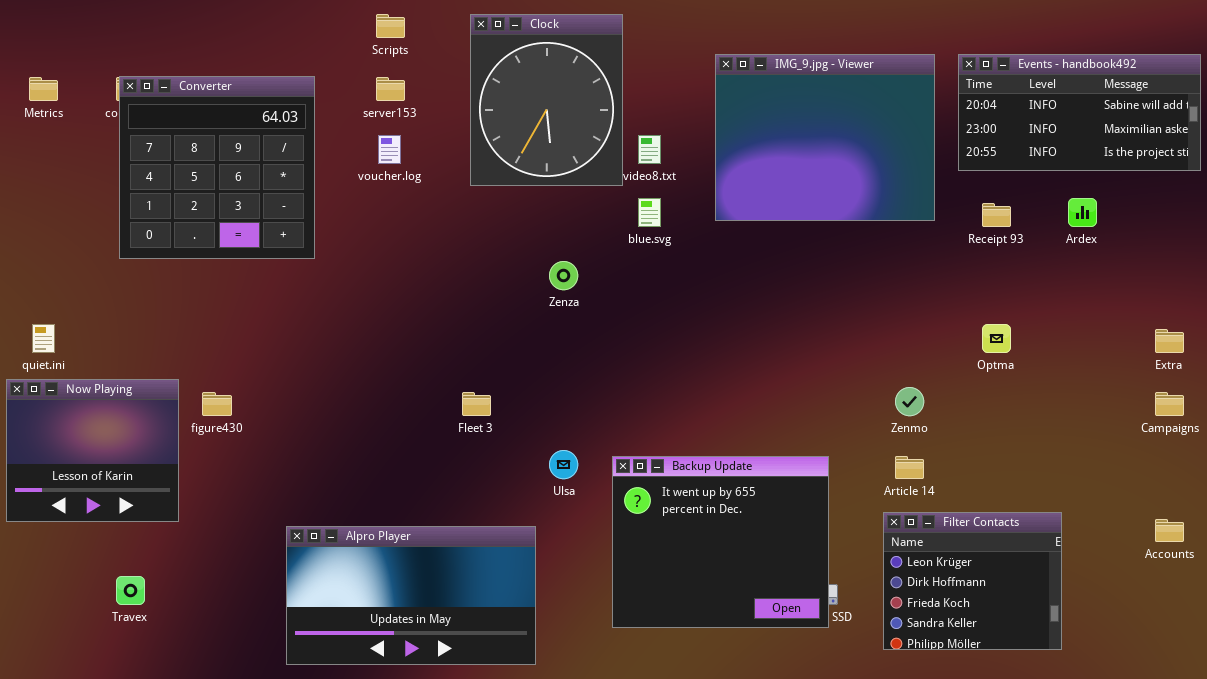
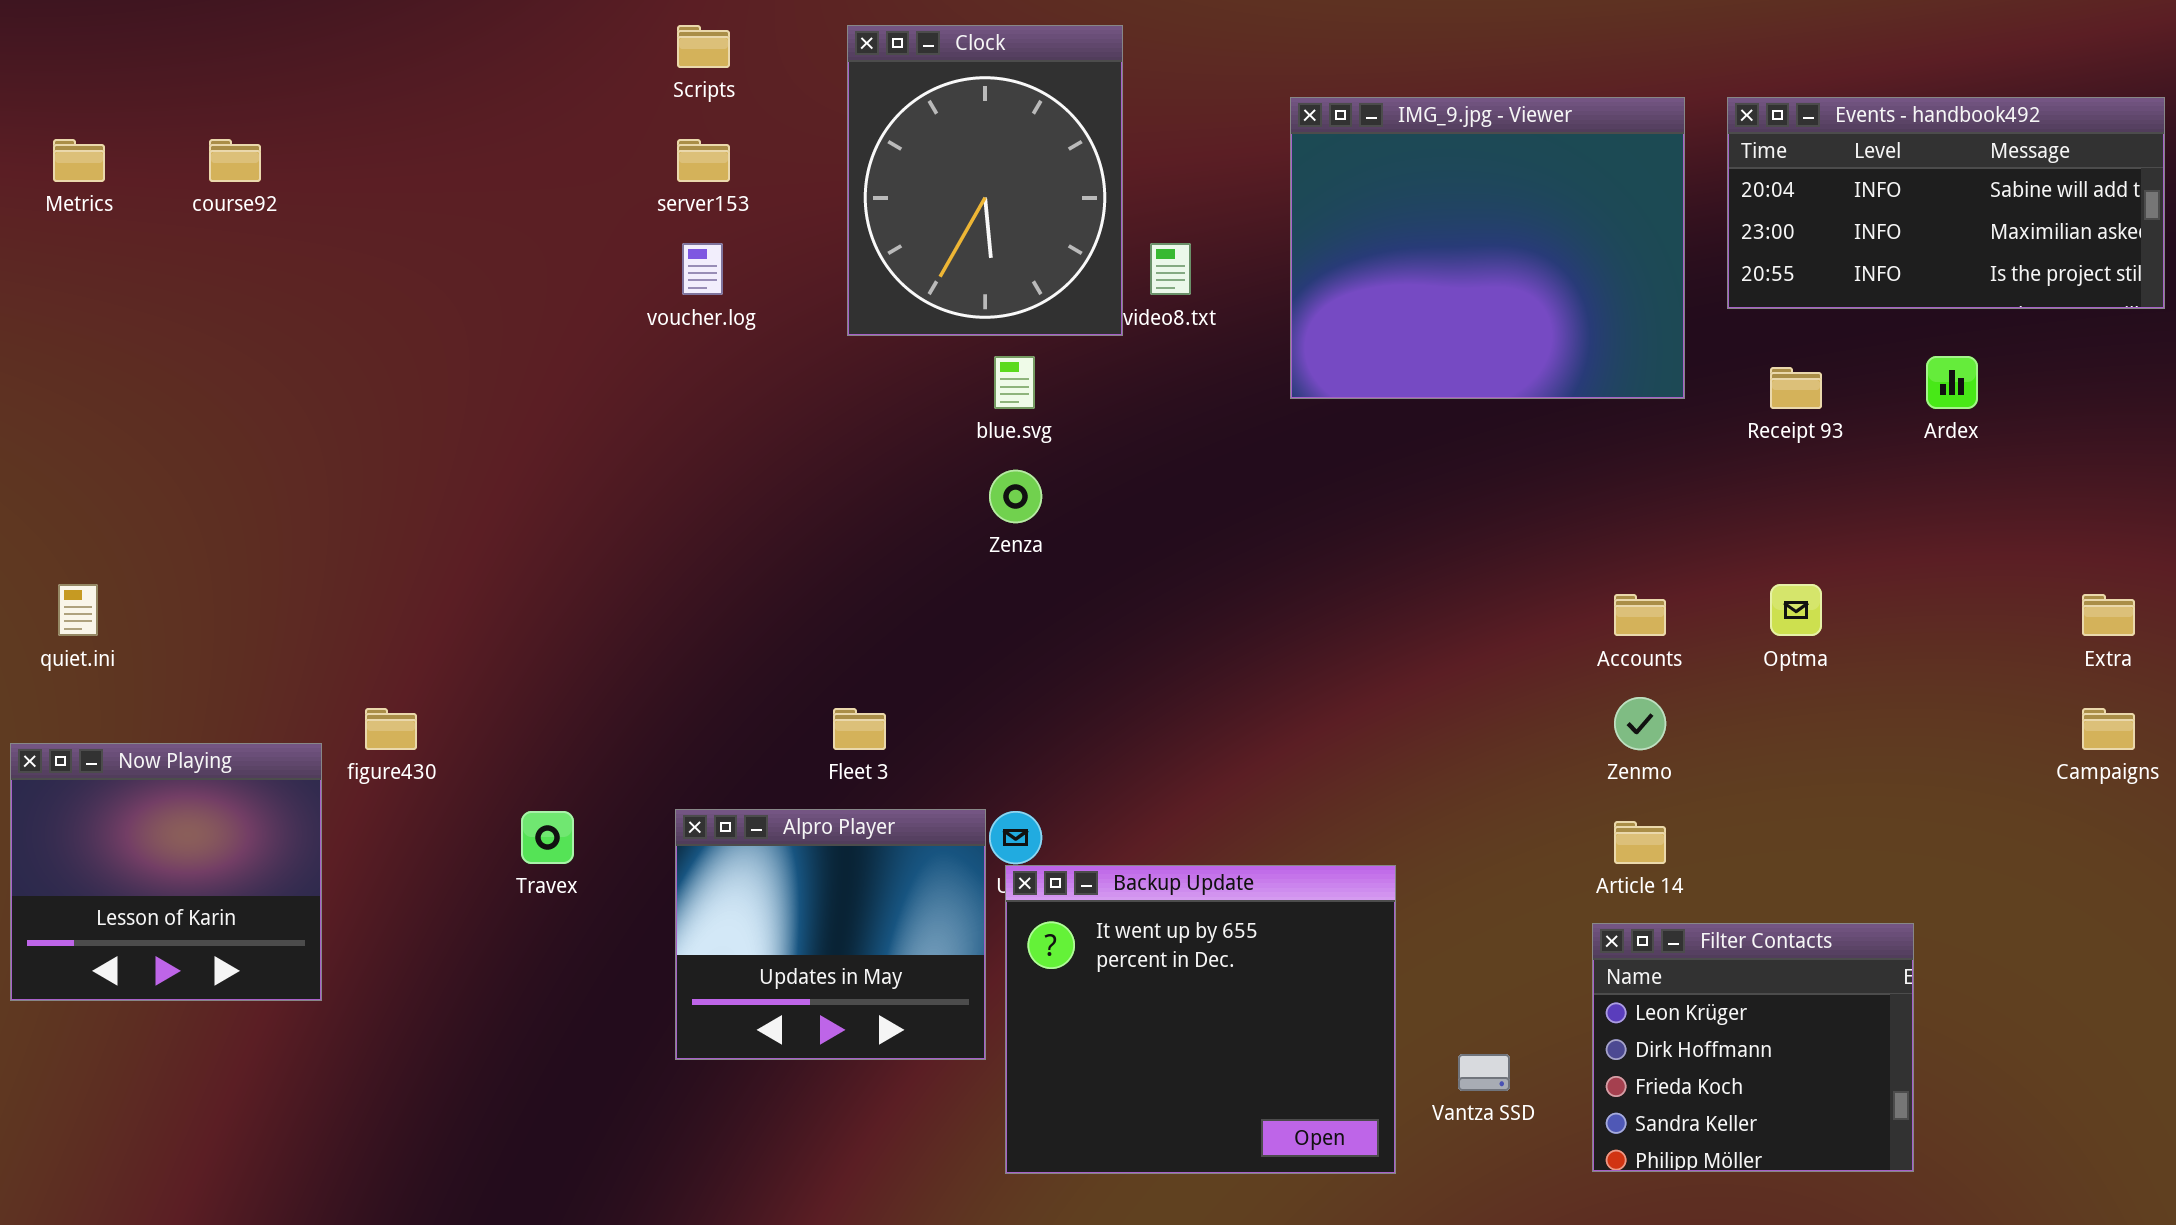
Converter: [119,76,315,259] -> none, closed
blue.svg: [638,198,661,227] -> [994,356,1035,409], moved
Now Playing: [6,379,179,522] -> [10,743,322,1001], moved
Backup Update: [612,456,829,628] -> [1005,865,1396,1174], moved
Accounts: [1155,519,1184,542] -> [1614,594,1666,636], moved
Alpro Player: [286,526,536,665] -> [675,809,986,1060], moved, resized
Travex: [116,576,145,605] -> [521,811,574,864], moved

